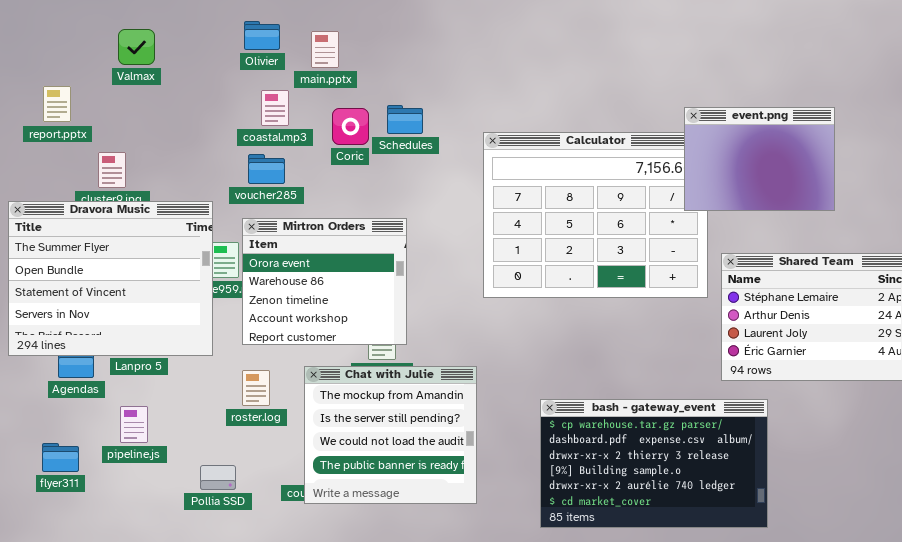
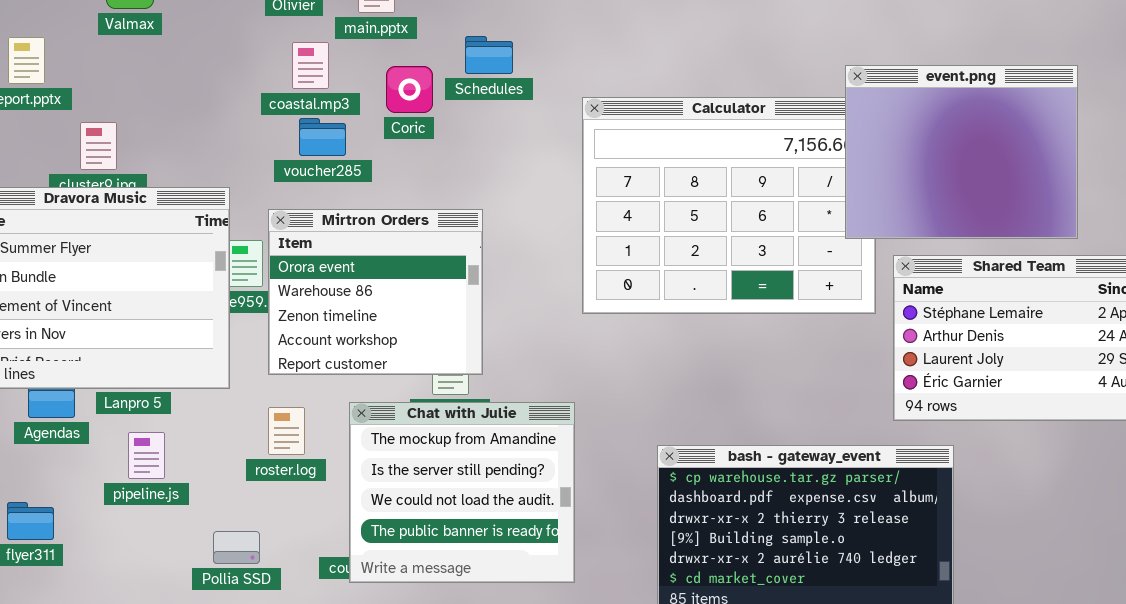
Schedules: [387,105,423,134] -> [465,36,513,74], moved
event.png: [684,107,835,211] -> [845,65,1078,239], resized
voucher285: [248,154,285,184] -> [299,118,346,156], moved
pipeline.js: [120,406,148,443] -> [128,432,165,479], moved

